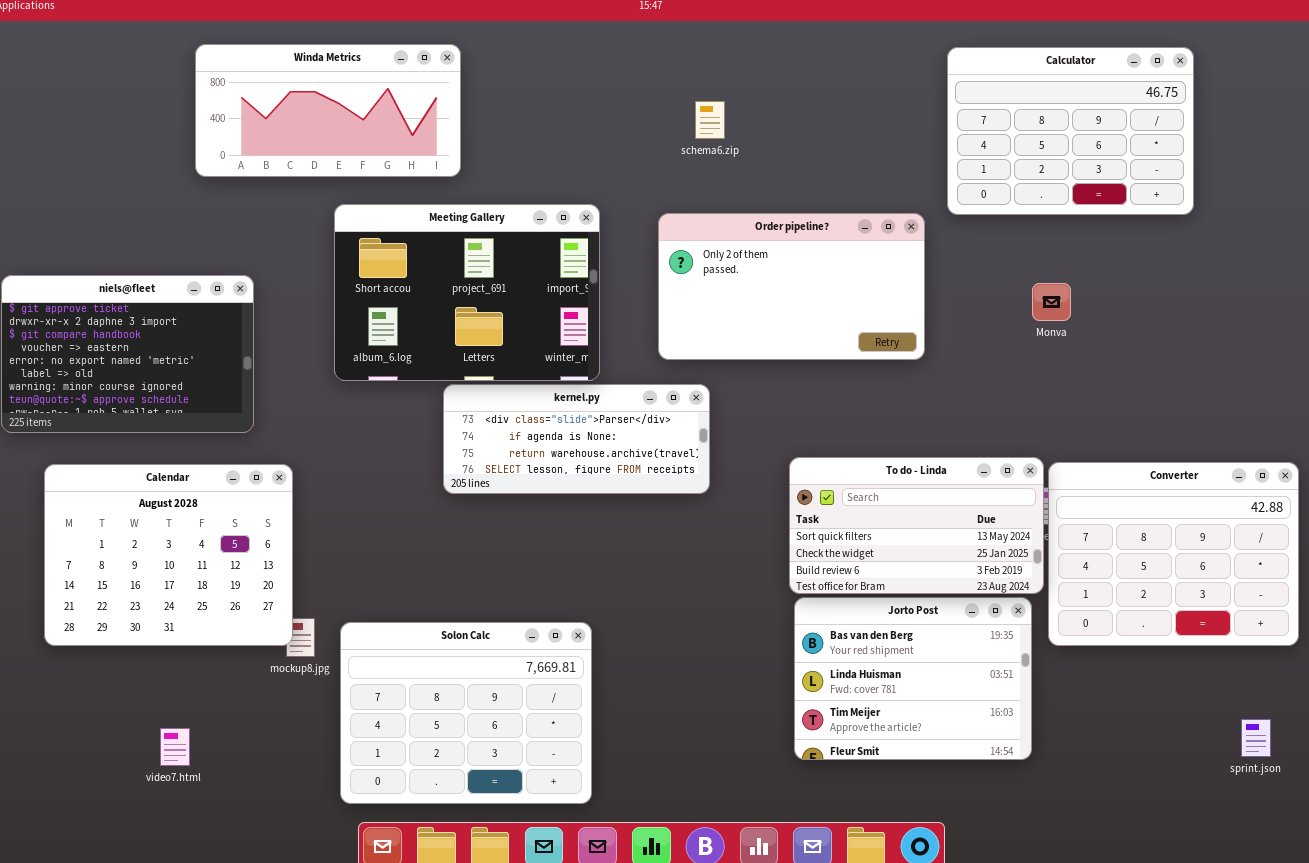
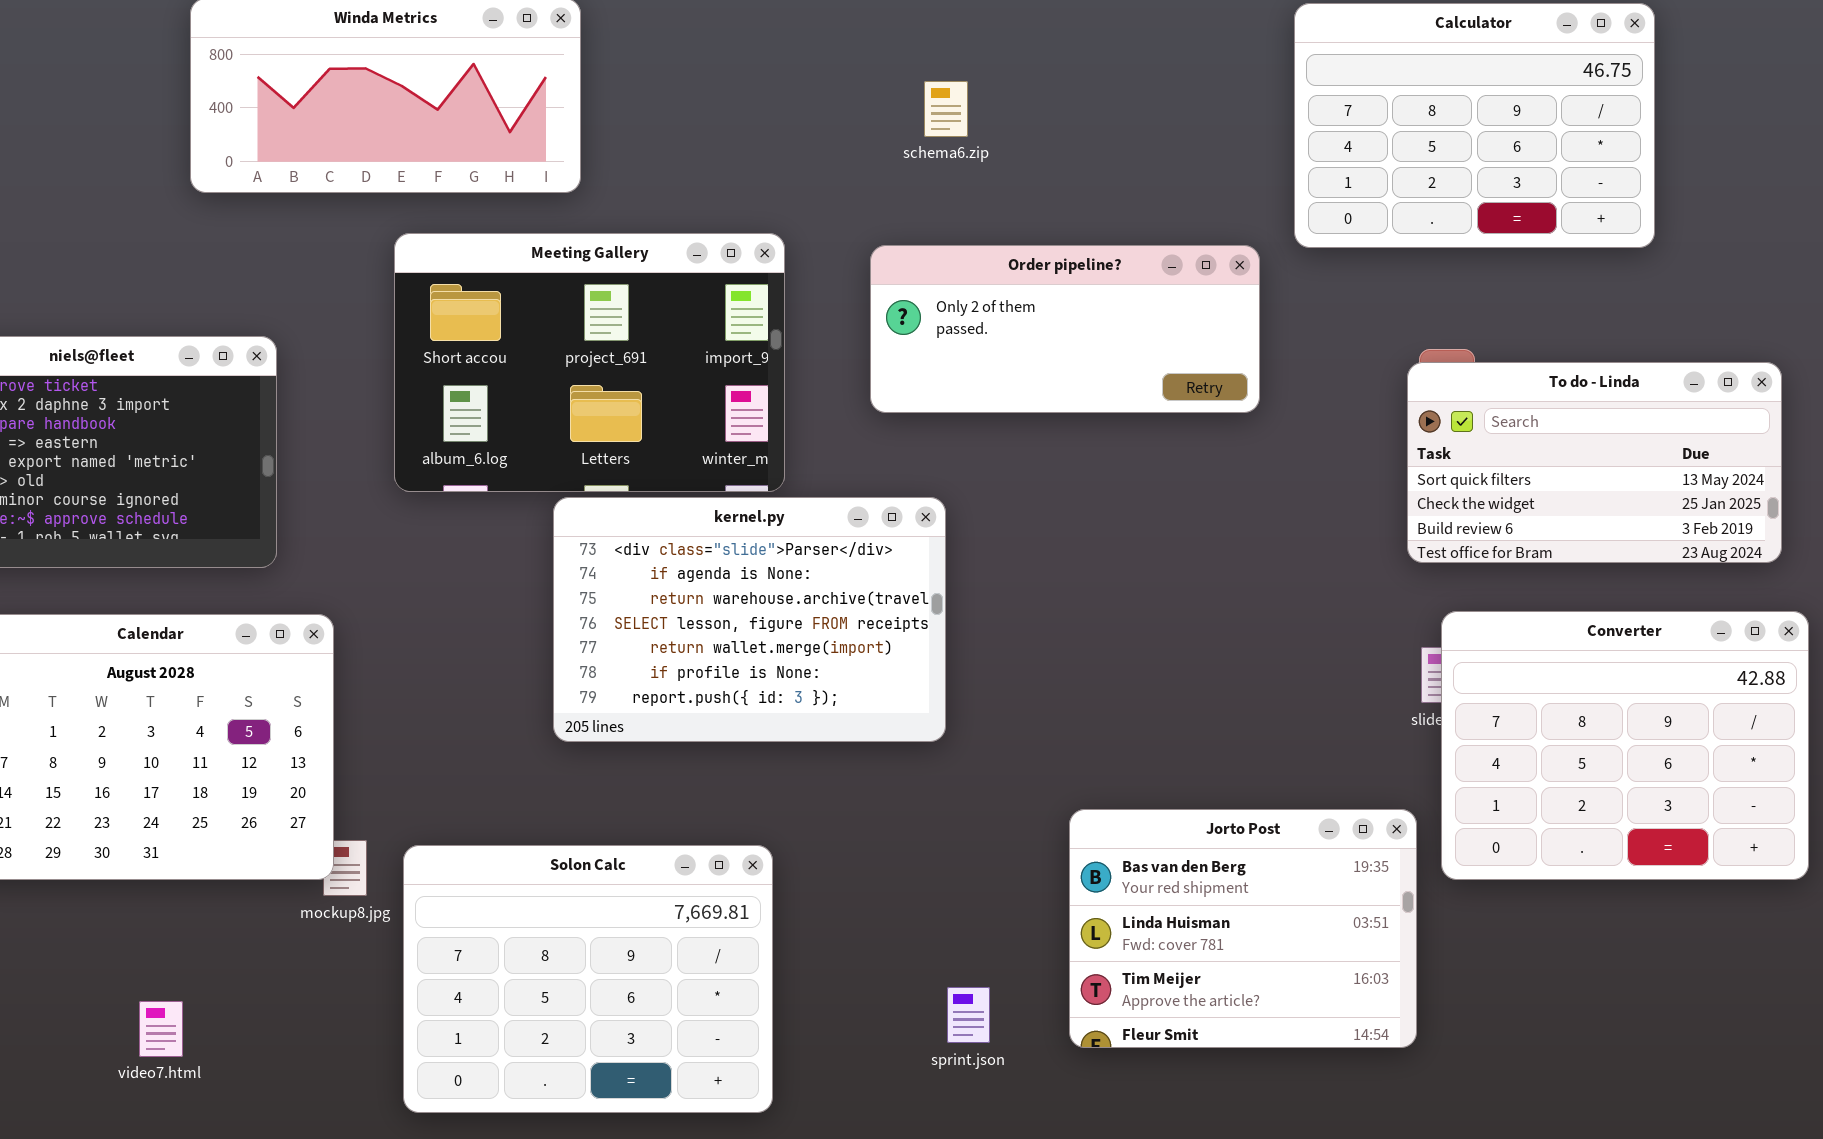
Order pipeline?: [658,213,925,360] -> [870,245,1260,413], resized
kernel.py: [443,384,710,494] -> [553,497,946,742], resized
To do - Linda: [789,457,1044,594] -> [1407,362,1782,563], moved
sprint.json: [1241,719,1271,757] -> [947,987,990,1043], moved

